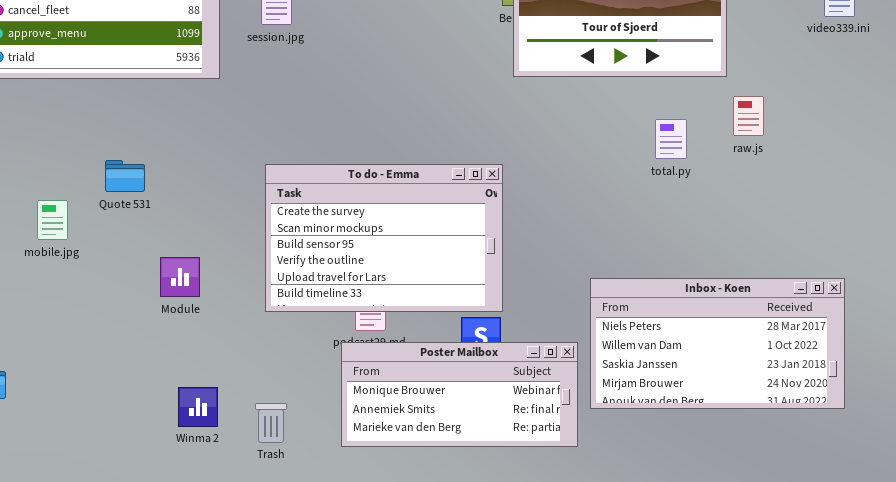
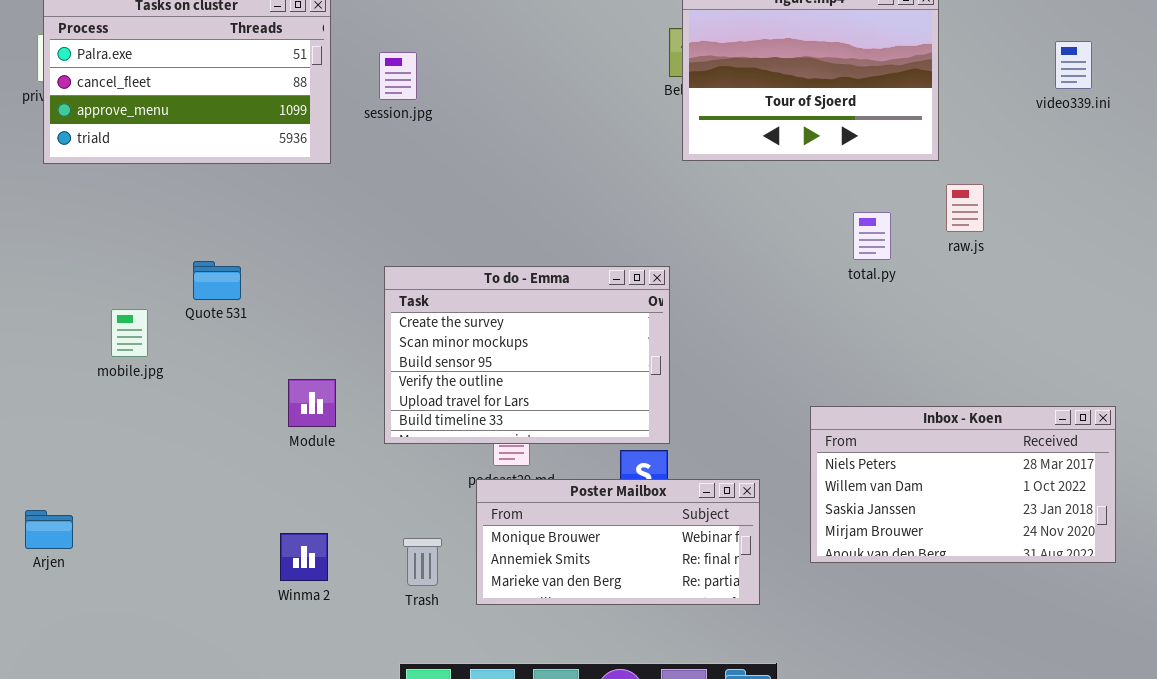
Module: [160,257,200,297] -> [288,379,336,427], moved
Inbox - Koen: [590,278,845,409] -> [810,406,1116,563], moved
Trash: [255,403,287,443] -> [403,538,442,586], moved

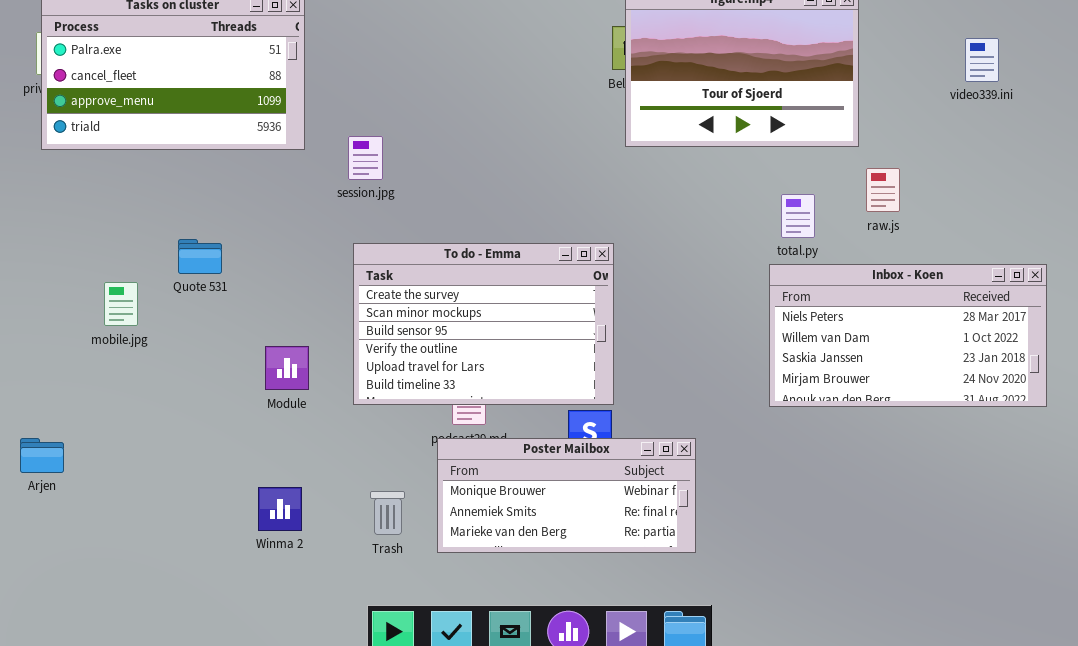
session.jpg: [379,52,417,100] -> [348,136,383,180], moved
Inbox - Koen: [810,406,1116,563] -> [769,264,1047,407], moved
Arjen: [25,510,73,549] -> [20,438,64,473], moved

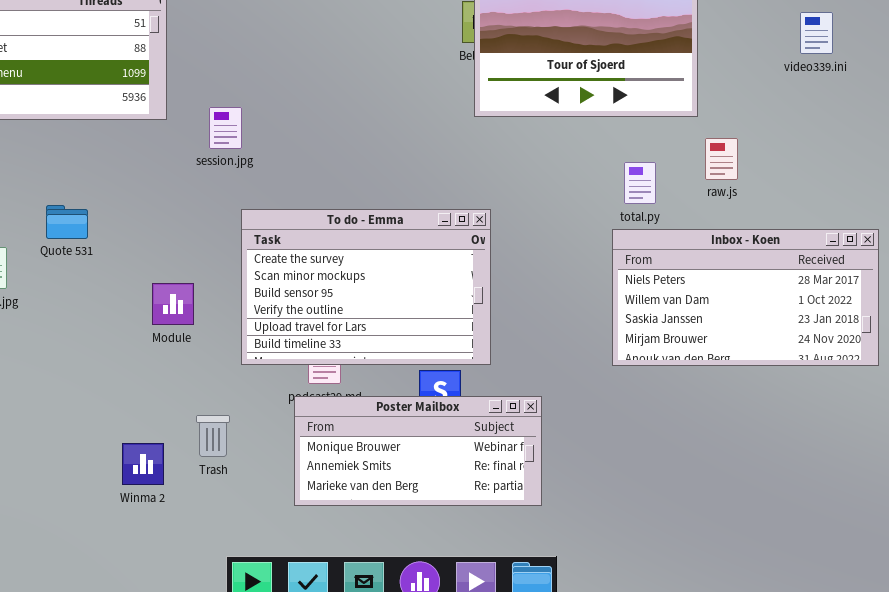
To do - Emma: [353,243,614,405] -> [241,209,491,365], moved
Module: [265,346,309,390] -> [152,283,194,325], moved
Trash: [370,491,405,535] -> [196,415,230,457], moved

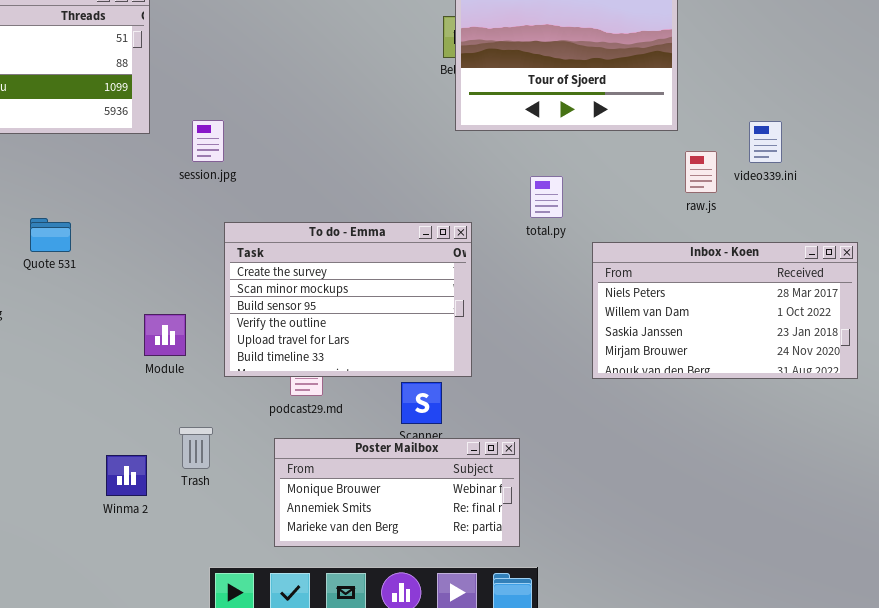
video339.ini: [800,12,833,54] -> [749,121,782,163], moved
total.py: [624,162,656,204] -> [530,176,563,218], moved
Module: [152,283,194,325] -> [144,314,186,356], moved
Poster Mailbox: [294,396,542,506] -> [274,438,520,547], moved

